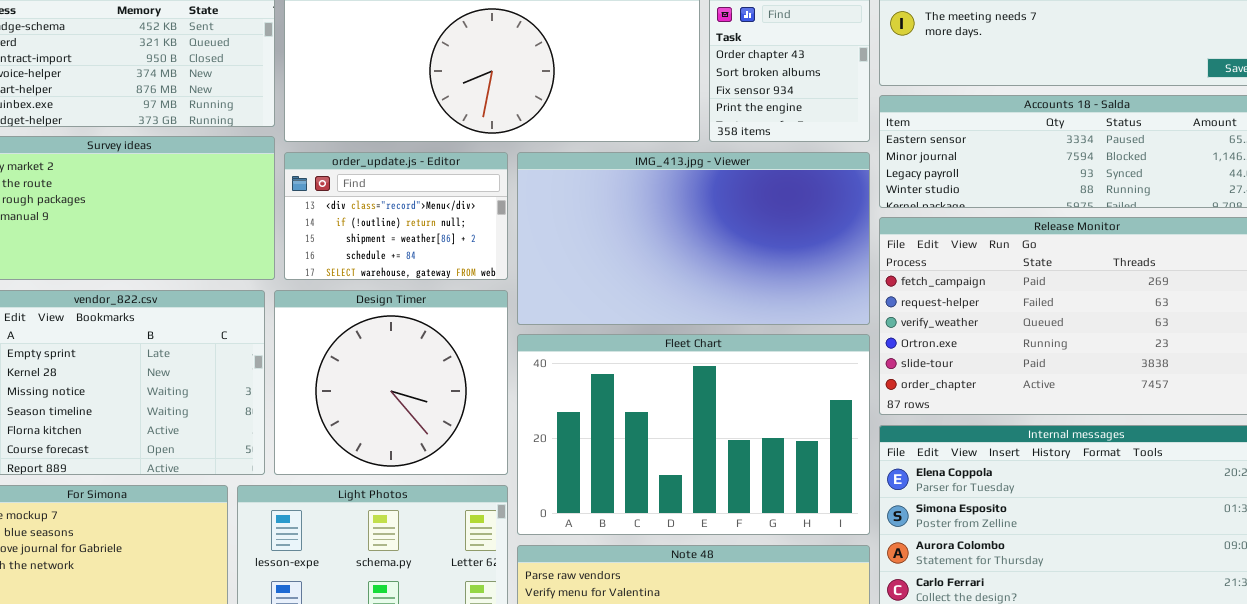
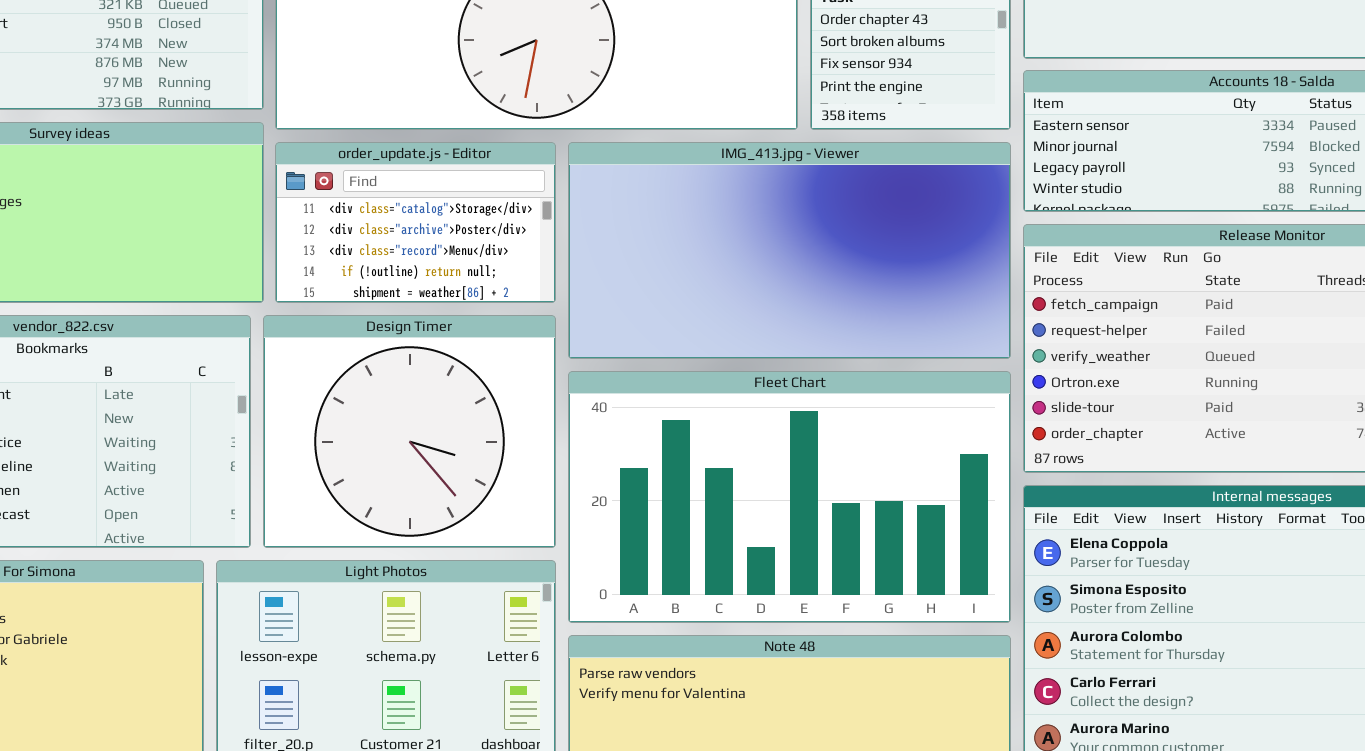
order_update.js - Editor: [284,152,508,280] -> [275,142,556,303], scrolled up 2 rows

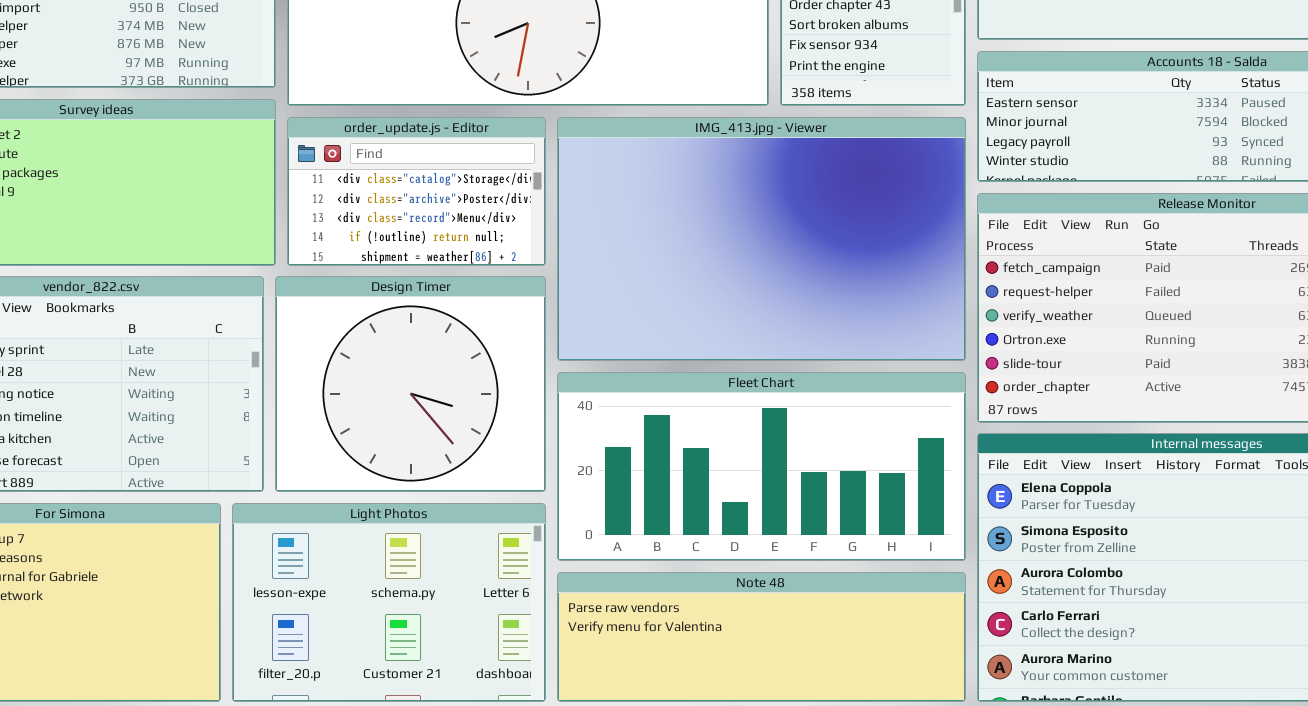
IMG_413.jpg - Viewer: [568,142,1011,359] -> [557,117,966,361], resized
Fleet Chart: [568,371,1011,623] -> [557,372,966,561], resized

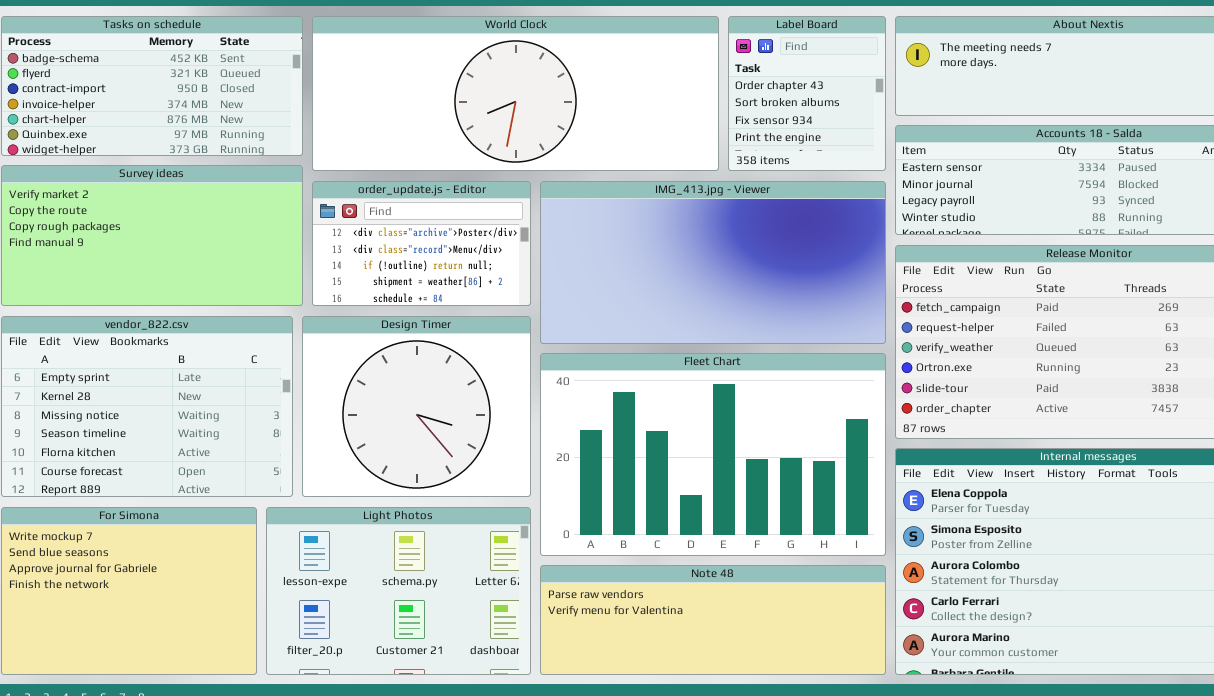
order_update.js - Editor: [287,117,546,266] -> [312,181,531,306], scrolled down 1 row
IMG_413.jpg - Viewer: [557,117,966,361] -> [540,181,886,344], resized
Fleet Chart: [557,372,966,561] -> [540,353,886,556], resized

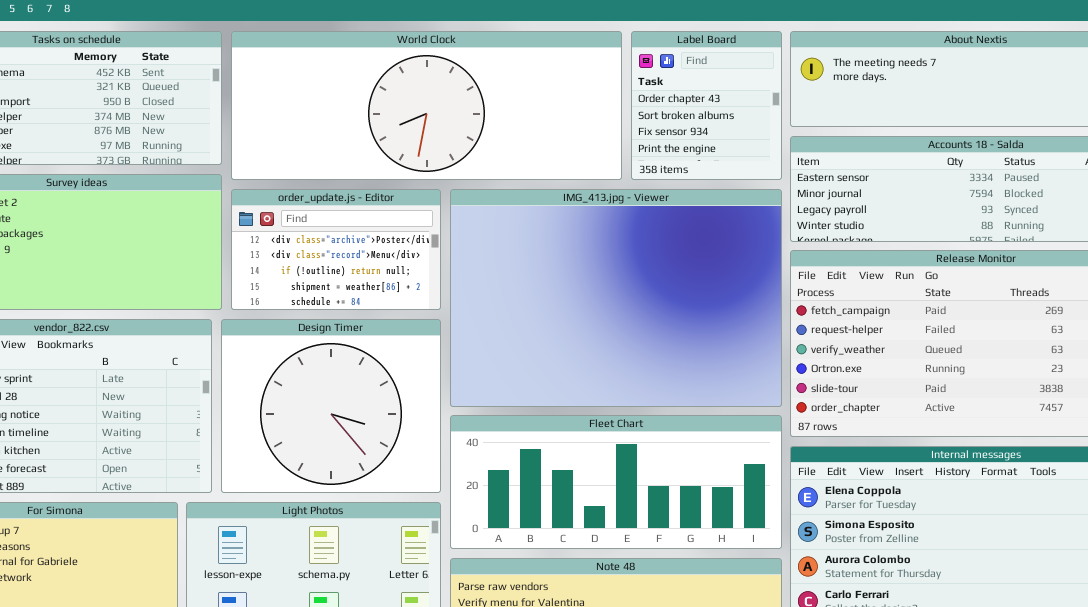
IMG_413.jpg - Viewer: [540,181,886,344] -> [450,189,782,407], resized
Fleet Chart: [540,353,886,556] -> [450,415,782,549], resized

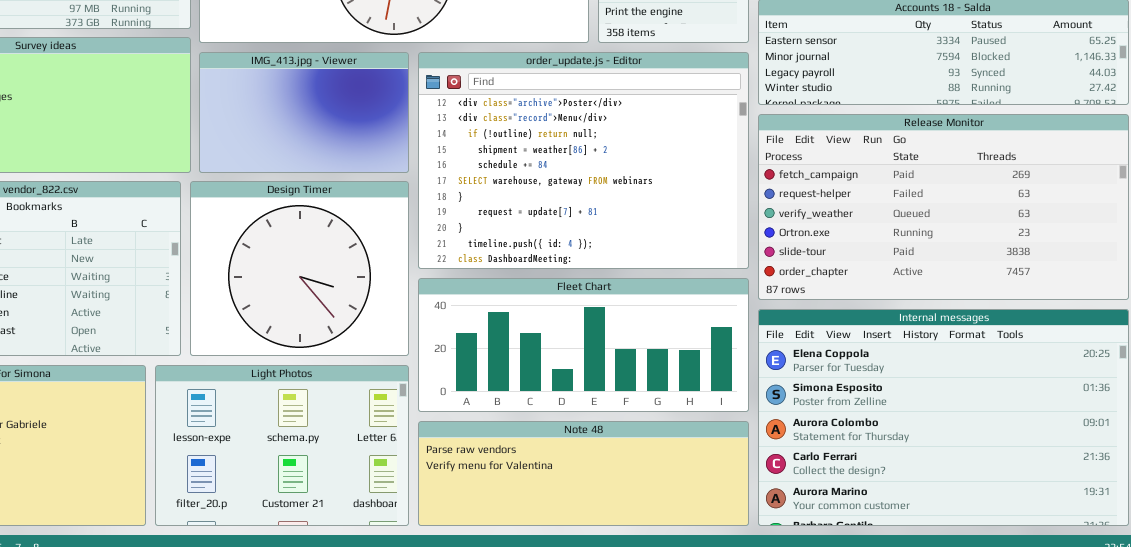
order_update.js - Editor: [231,189,441,310] -> [418,52,749,269], moved, resized
IMG_413.jpg - Viewer: [450,189,782,407] -> [199,52,409,173], moved, resized

